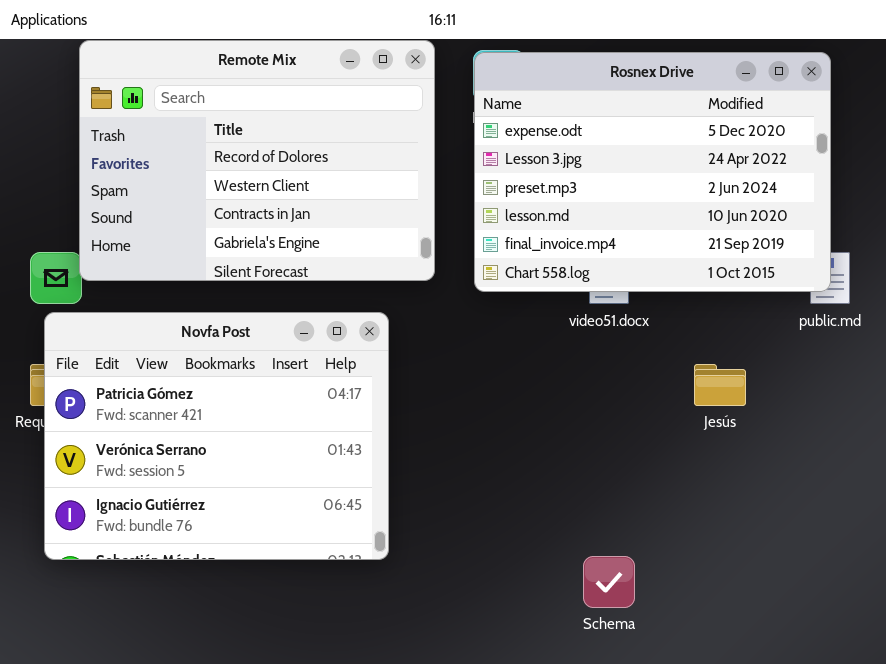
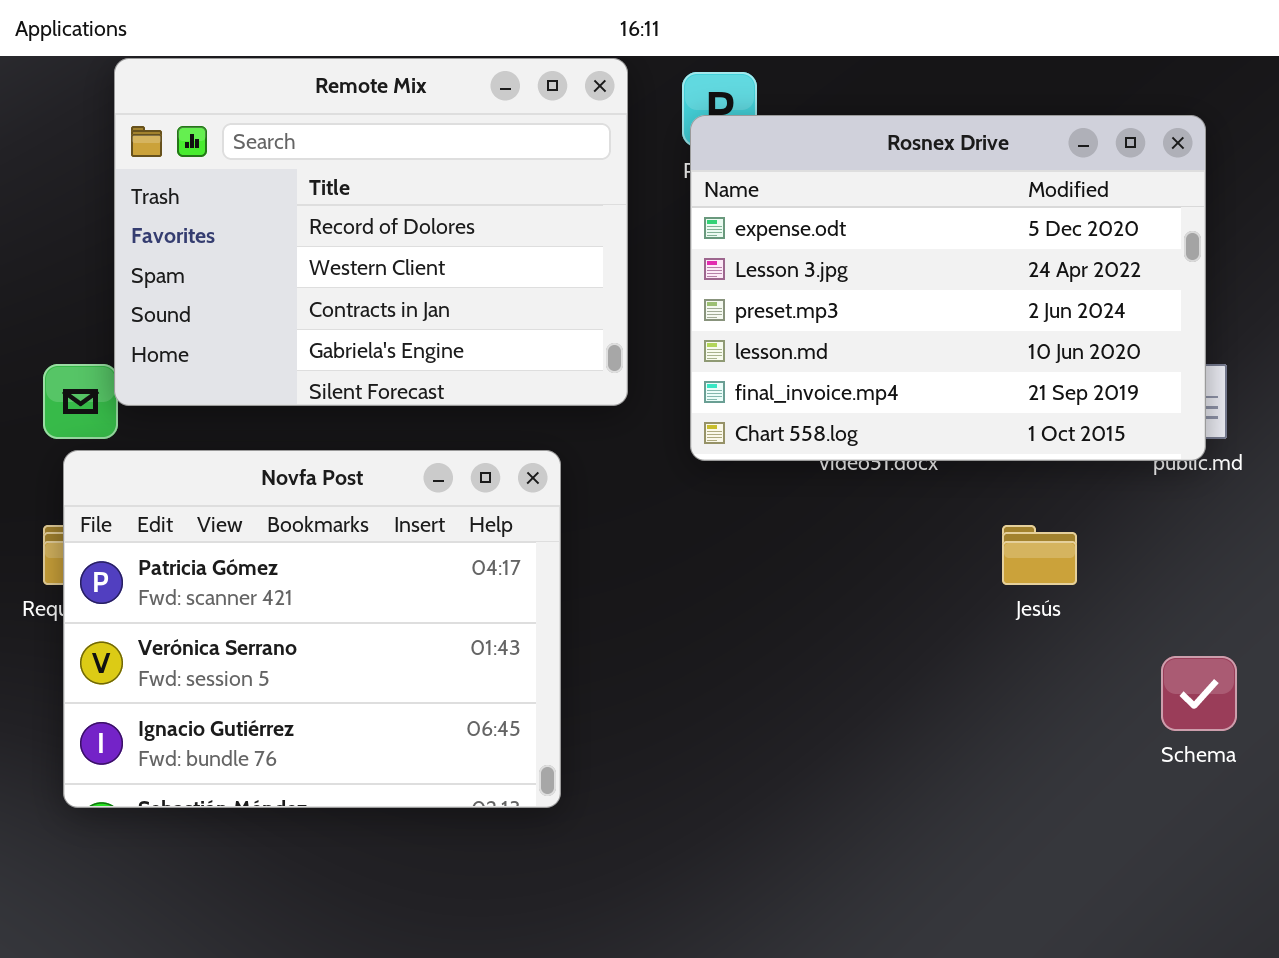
Rosnex Drive: [474,52,831,292] -> [690,115,1206,461], moved
Schema: [583,556,635,608] -> [1161,656,1237,731], moved

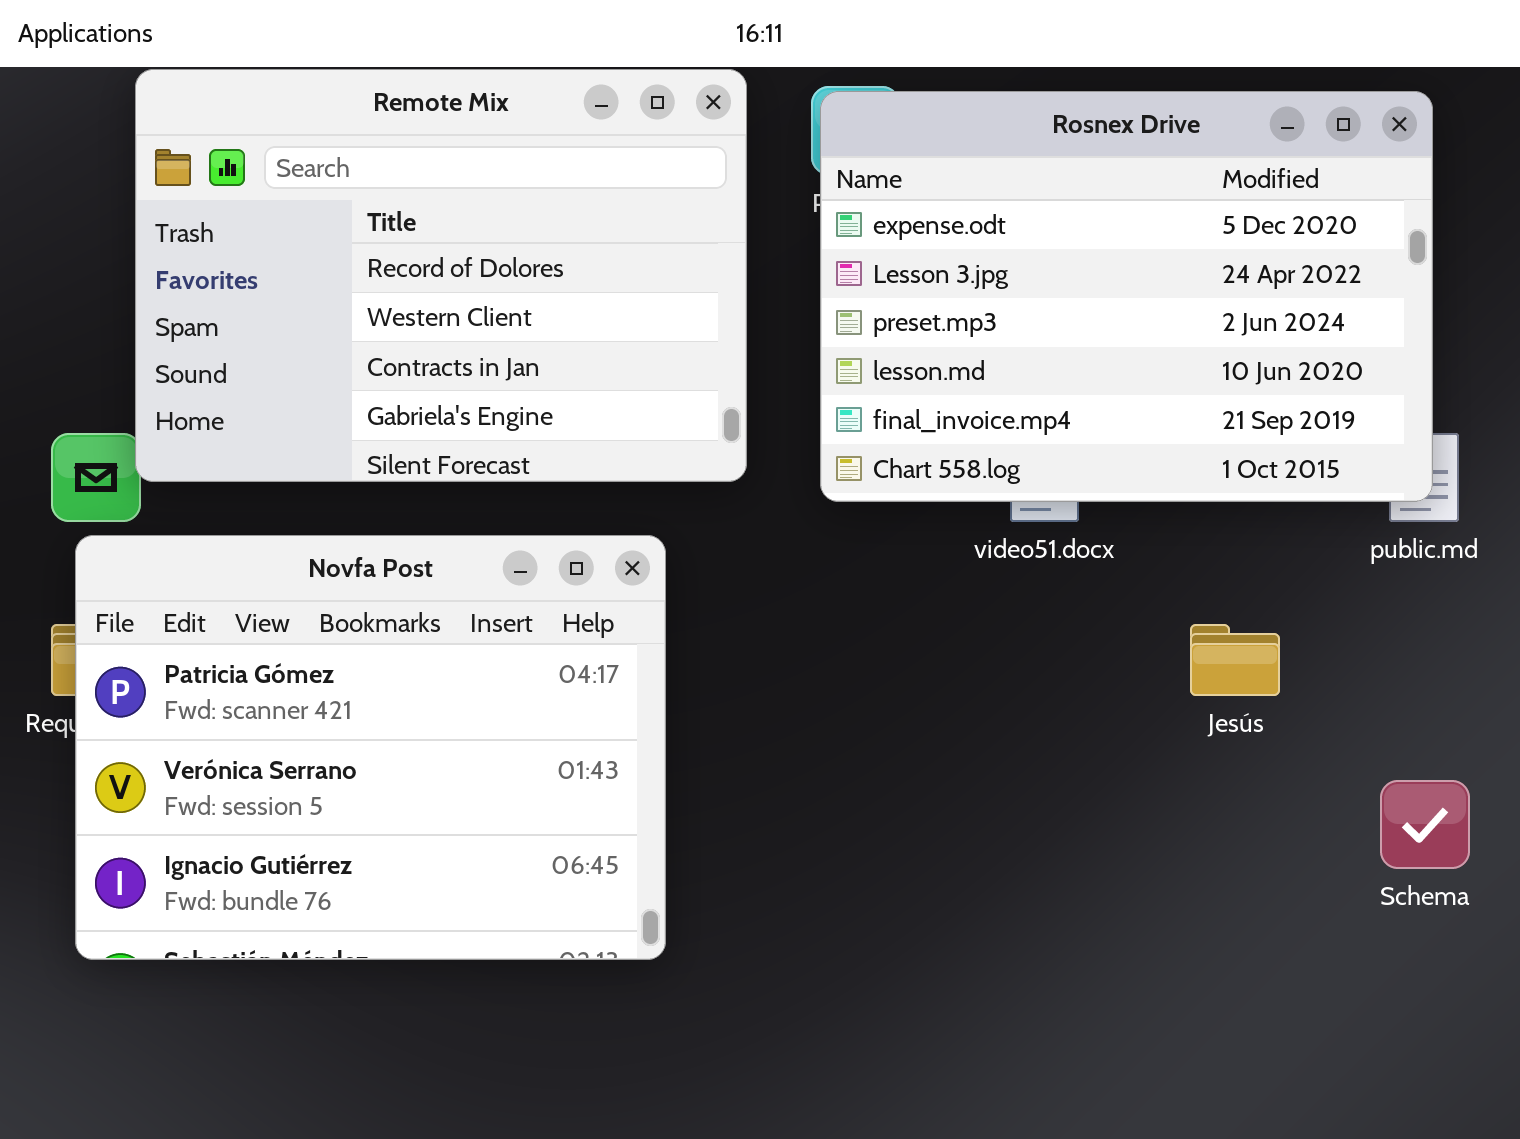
Rosnex Drive: [690,115,1206,461] -> [820,91,1433,502], moved

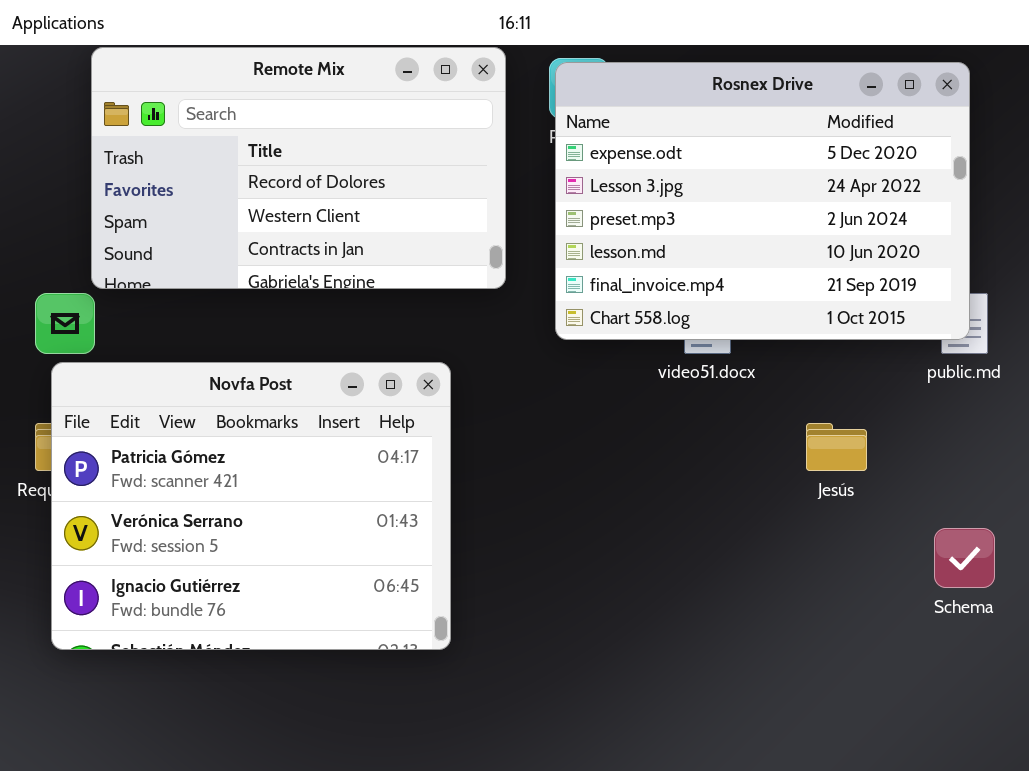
Remote Mix: [135,69,747,482] -> [91,47,506,289], resized

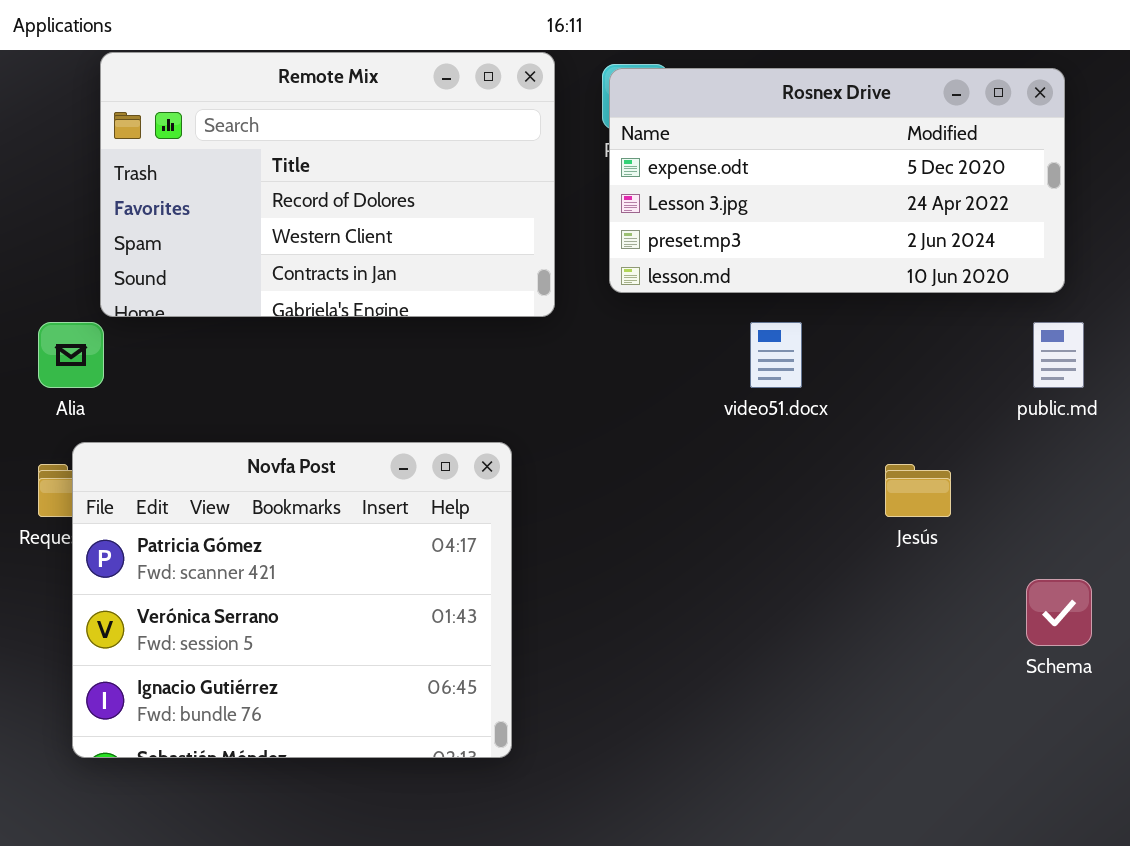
Rosnex Drive: [555,62,970,340] -> [609,68,1065,293], resized
Novfa Post: [51,362,451,650] -> [72,442,512,758], moved

